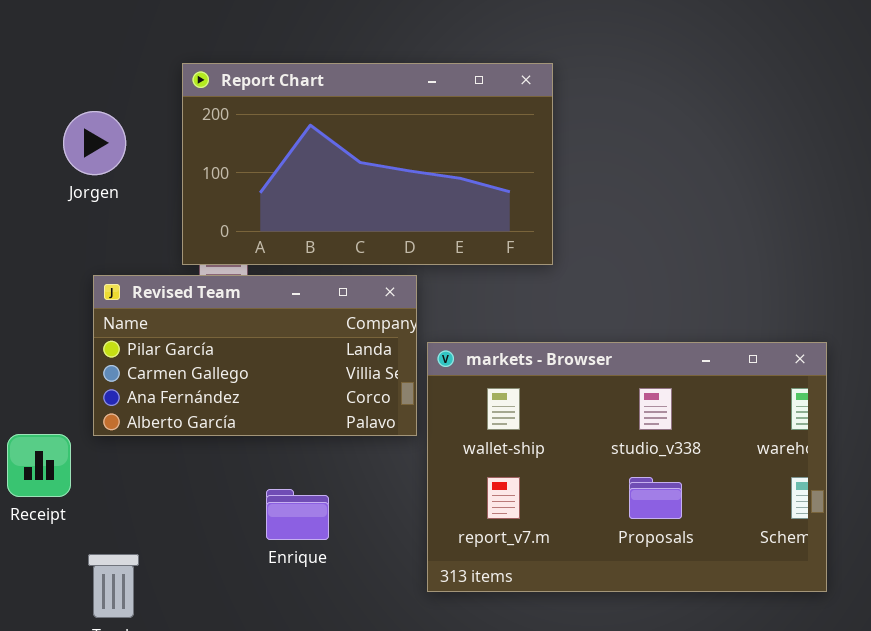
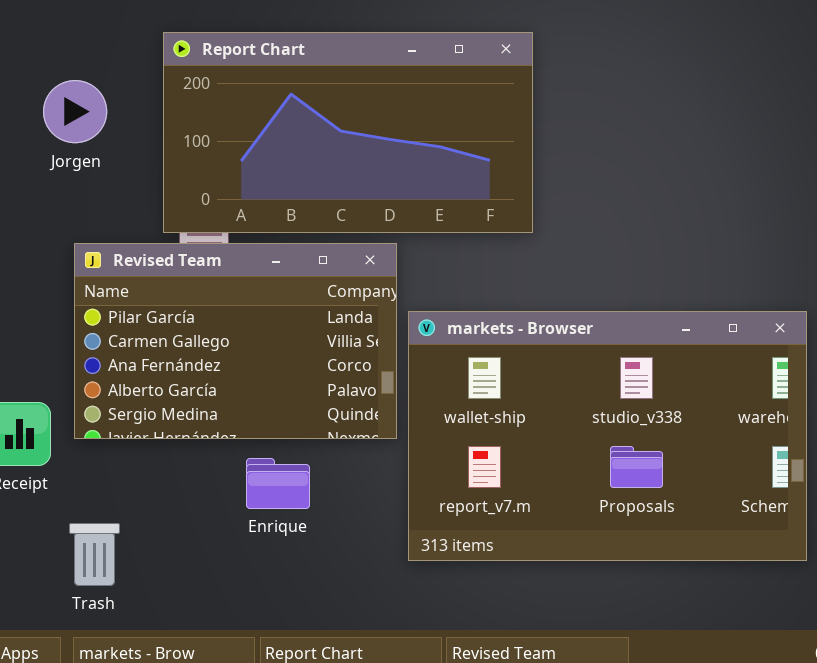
Revised Team: [93,275,417,436] -> [74,243,397,439], resized

